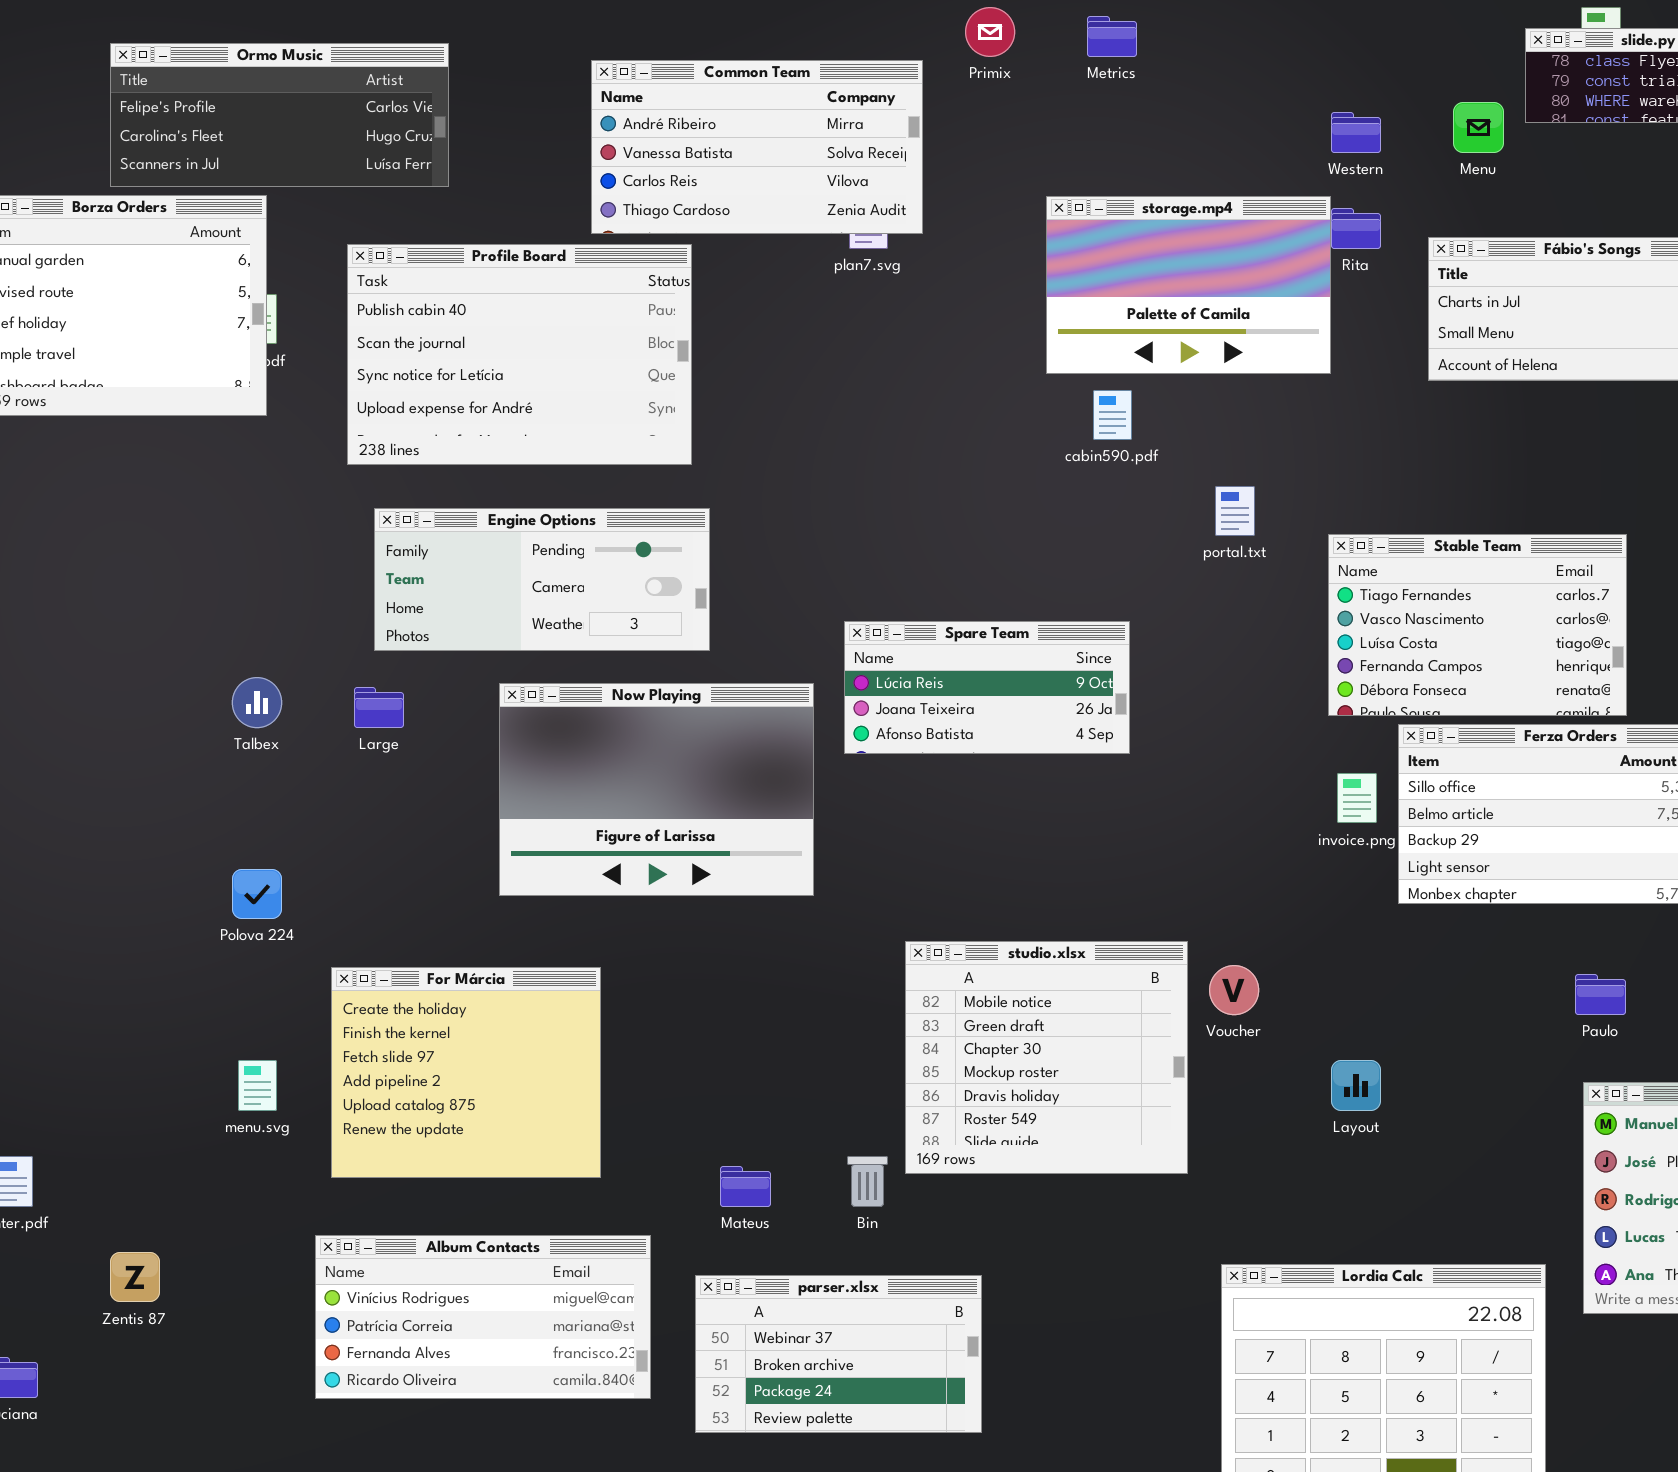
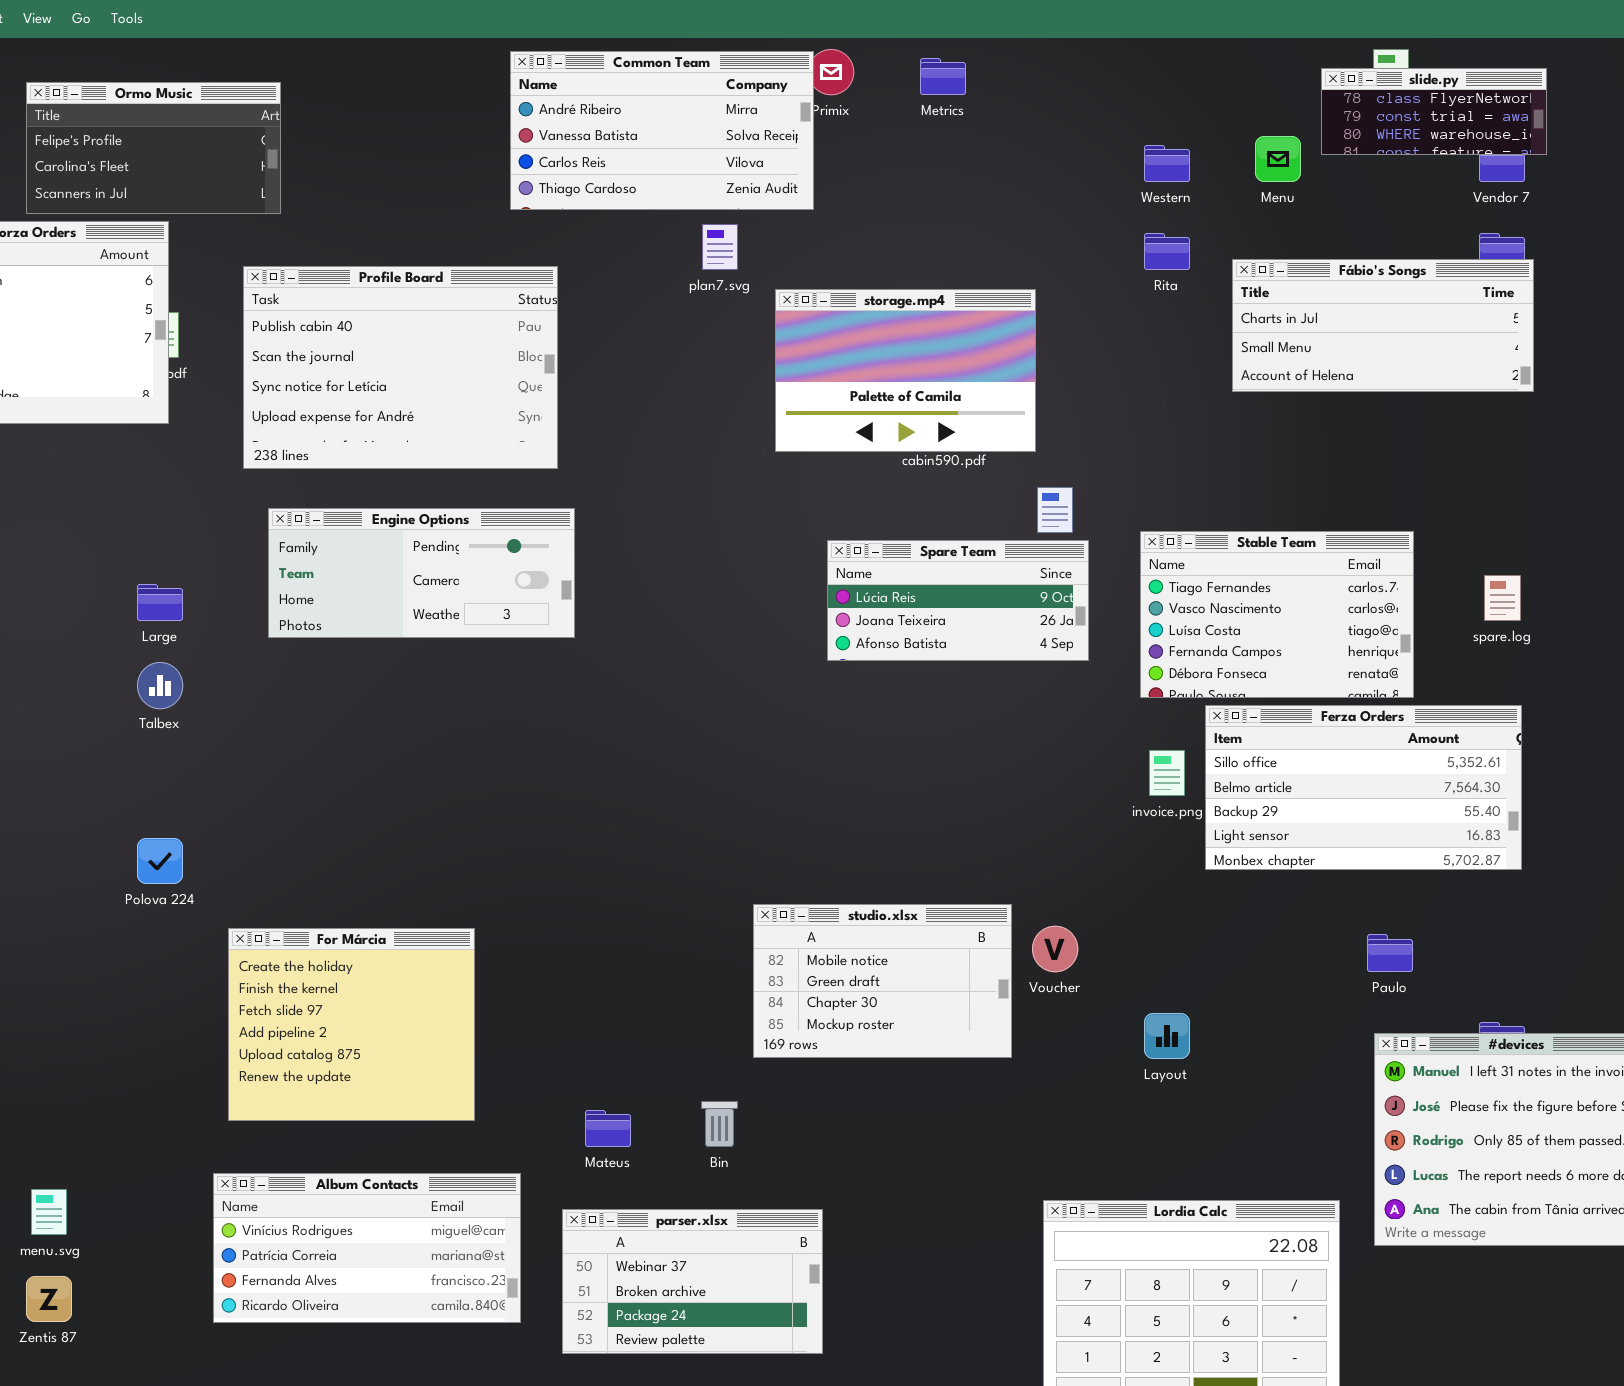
Ormo Music: [110,43,449,187] -> [26,82,281,214], resized
Common Team: [591,60,923,234] -> [510,51,814,210], moved
storage.mp4: [1046,196,1331,374] -> [775,289,1036,452], moved
Spare Team: [844,621,1130,754] -> [827,540,1089,661], moved
Now Playing: [499,683,814,896] -> none, closed
Large: [354,687,404,728] -> [137,584,183,621], moved
studio.xlsx: [905,941,1188,1174] -> [753,904,1012,1058], resized
menu.svg: [238,1060,277,1111] -> [31,1189,67,1235], moved
Zentis 87: [110,1252,160,1302] -> [26,1276,72,1322], moved

